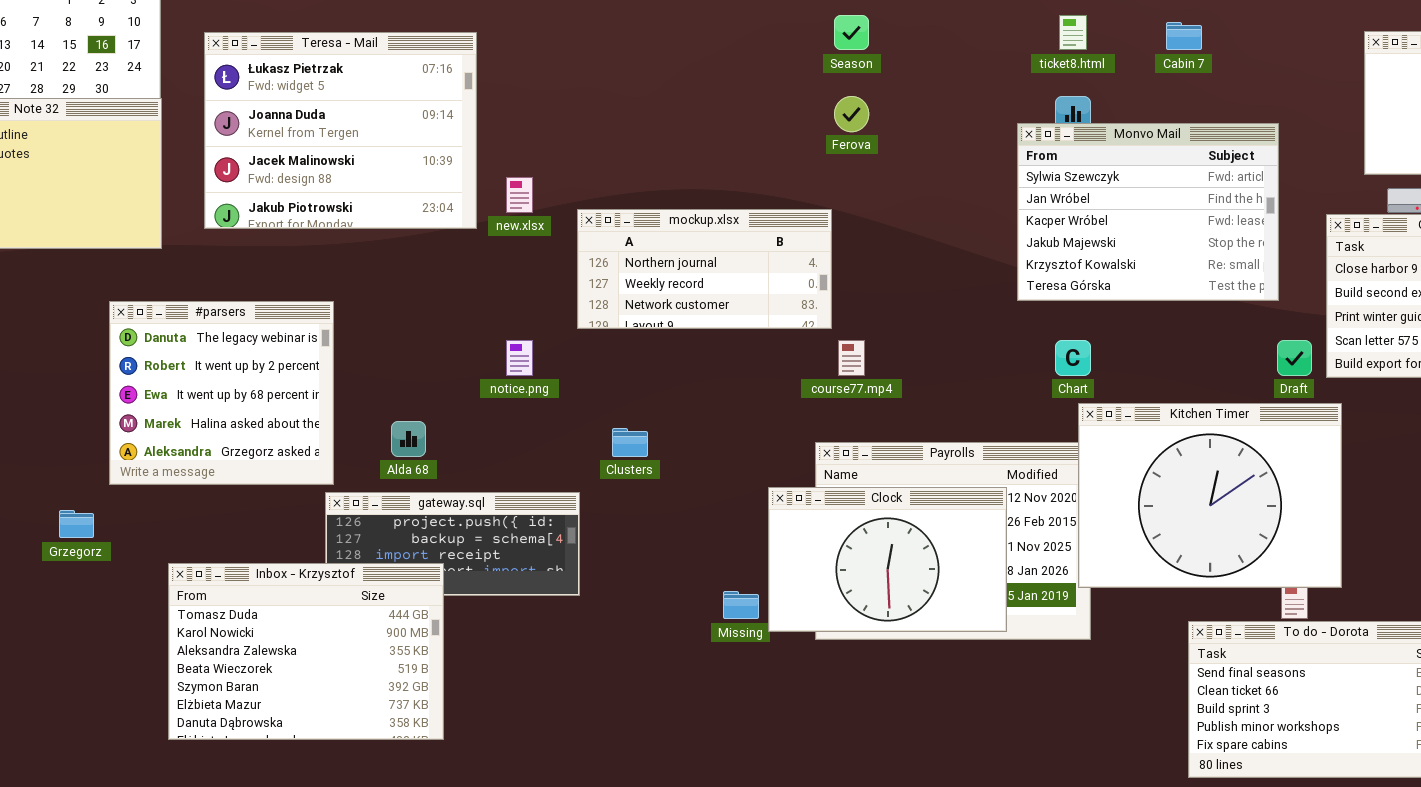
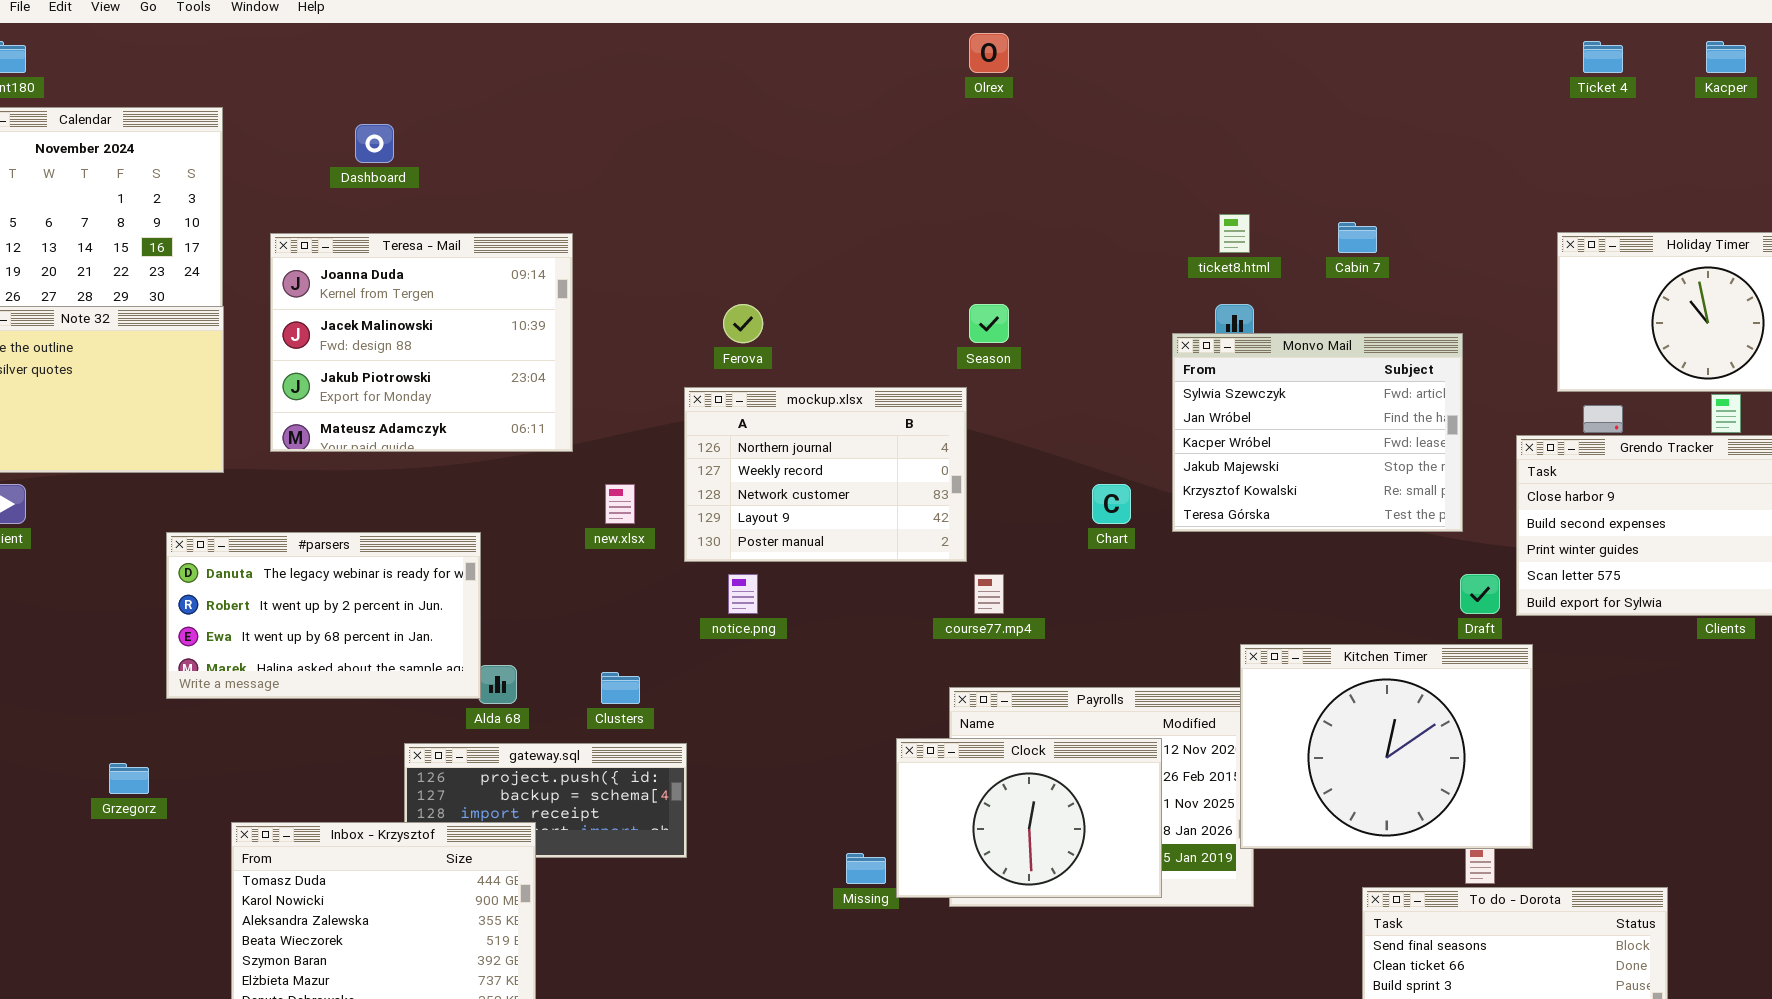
Season: [834,15,869,50] -> [969,304,1009,343], moved
Teresa - Mail: [204,32,477,229] -> [270,233,573,452], scrolled down 1 row
Ferova: [834,96,869,132] -> [723,304,763,343], moved
new.xlsx: [506,177,533,213] -> [605,484,635,524], moved
mockup.xlsx: [577,209,832,329] -> [684,387,967,562], resized
#parsers: [109,301,334,485] -> [166,532,481,699], resized
notice.png: [506,340,533,376] -> [728,574,758,614], moved
Chart: [1055,340,1091,376] -> [1092,484,1131,524], moved
Clusters: [612,428,648,457] -> [601,672,640,704], moved

